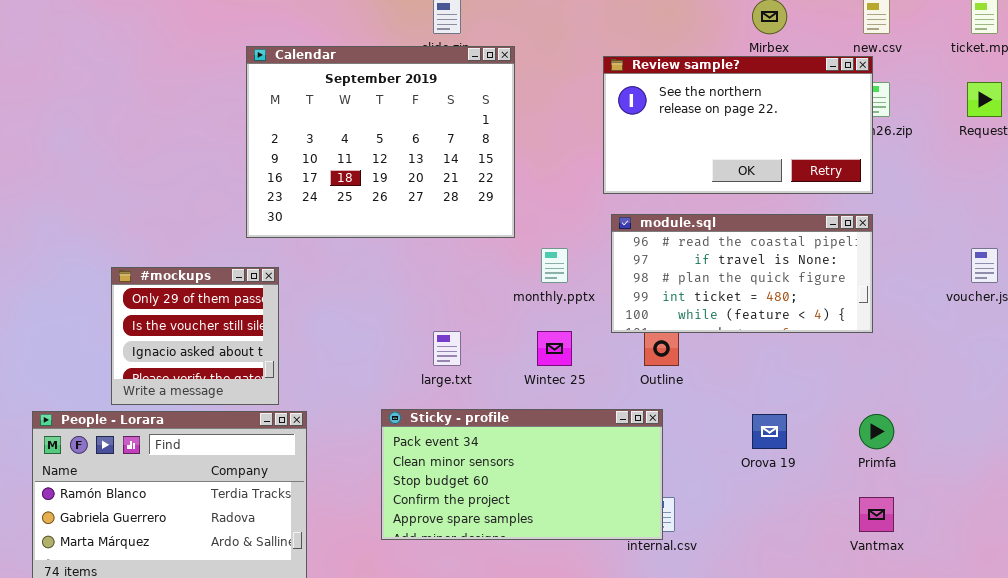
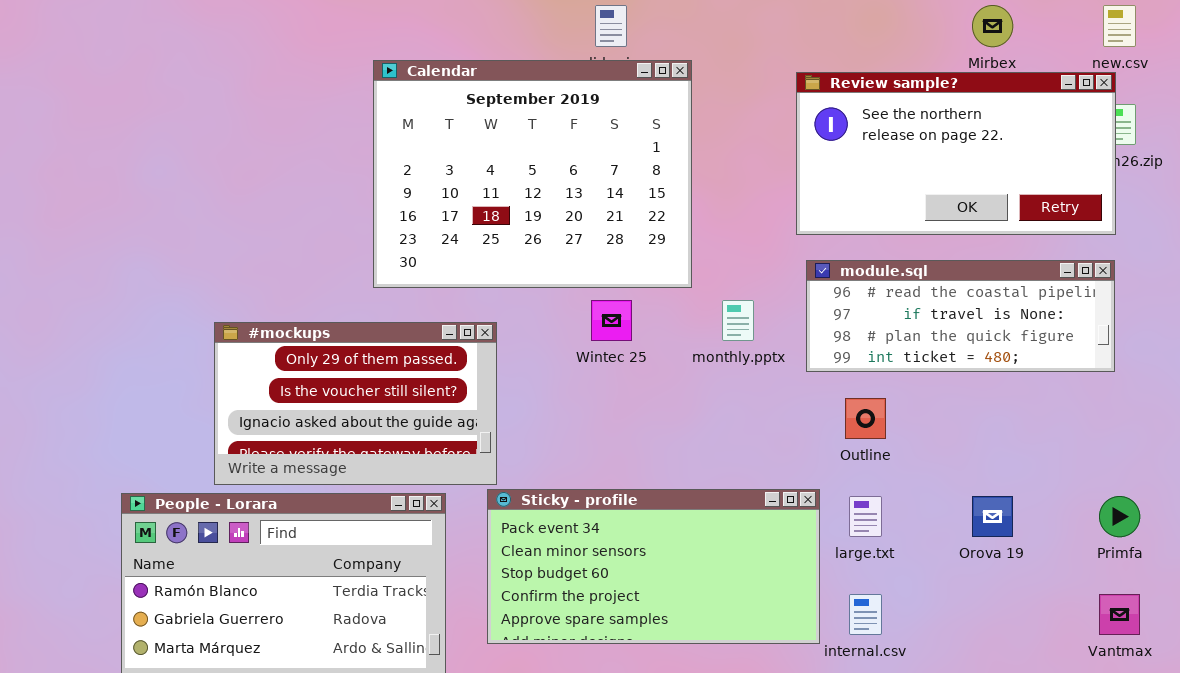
module.sql: [611,214,873,333] -> [806,260,1115,372], resized
#mockups: [111,267,279,405] -> [214,322,497,485], resized
large.txt: [433,331,461,366] -> [849,496,882,537], moved
Wintec 25: [537,331,572,366] -> [591,300,632,341], moved
Sticky - profile: [381,409,663,540] -> [487,489,820,644], moved

